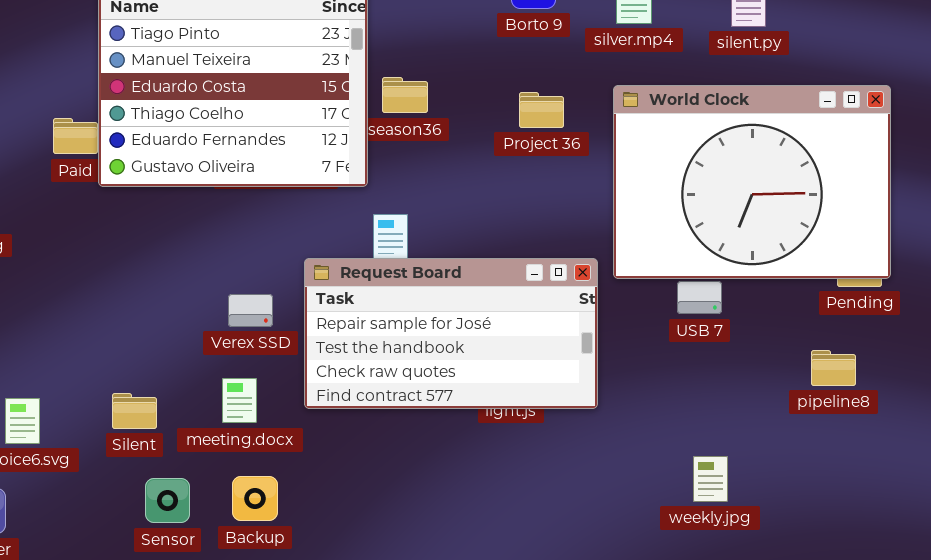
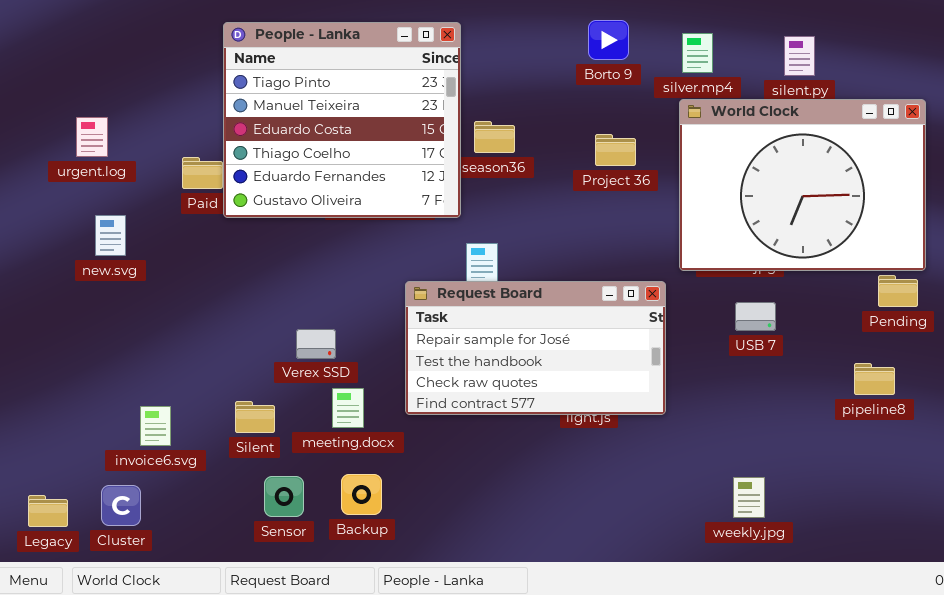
World Clock: [613,85,891,279] -> [679,99,926,271], moved
Verex SSD: [228,294,273,327] -> [296,329,336,359], moved
weekly.jpg: [693,456,728,502] -> [733,477,765,518], moved

